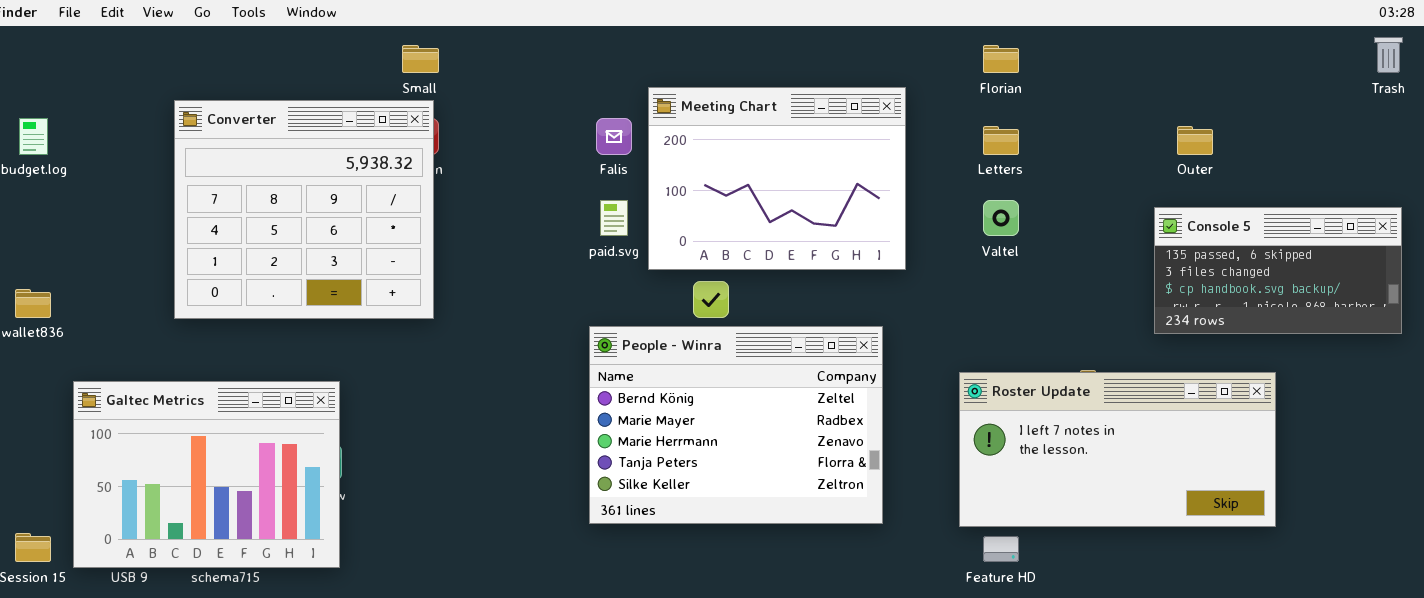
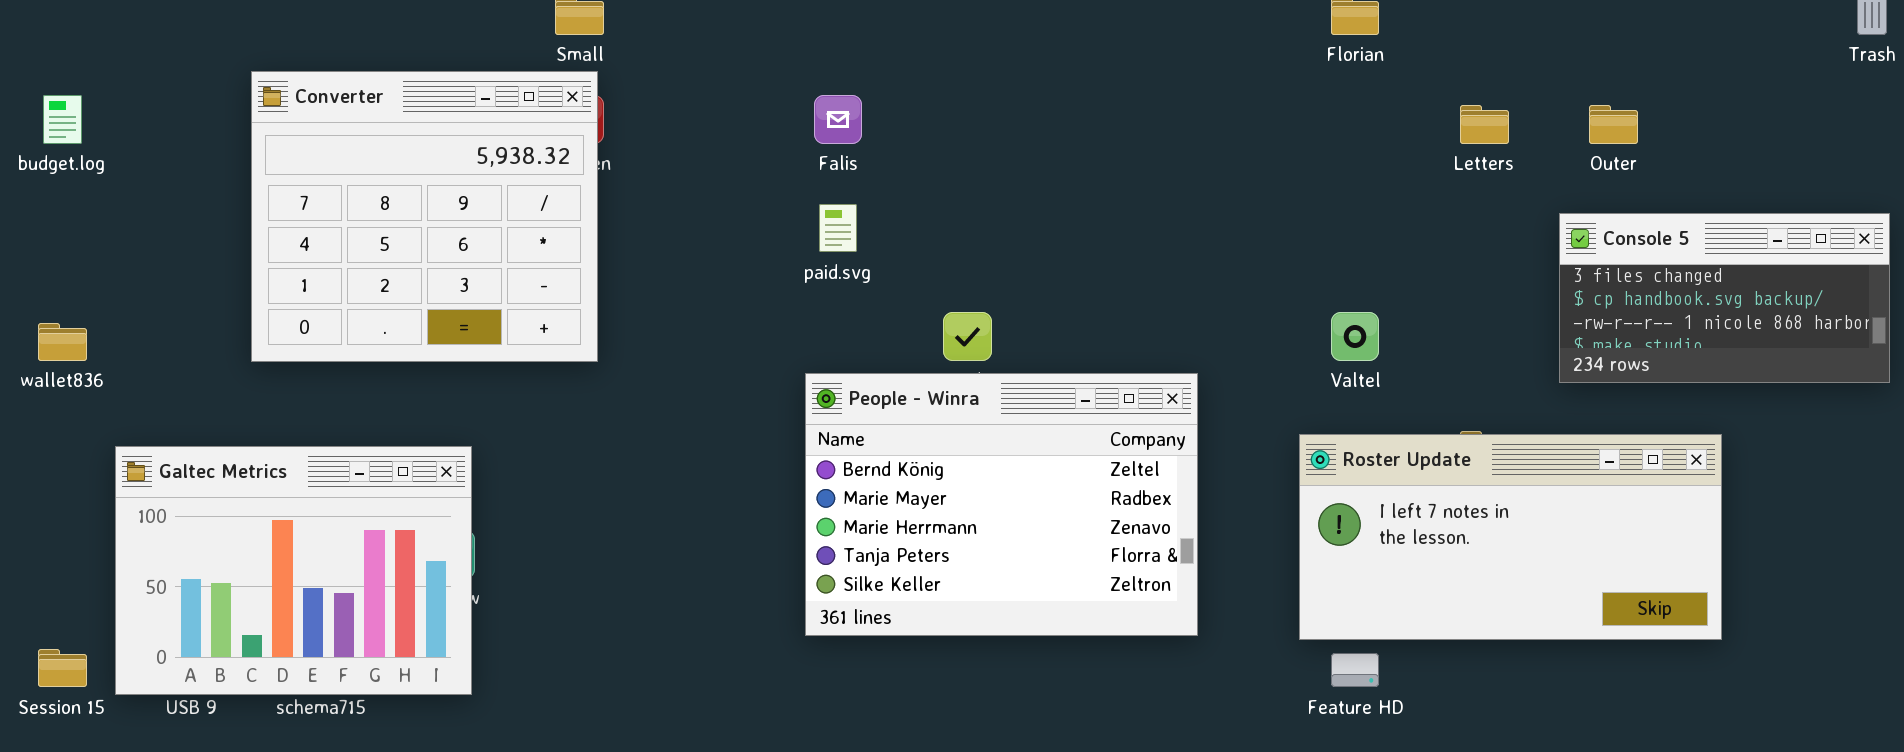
Meeting Chart: [648,87,906,270] -> none, closed
Letters: [983,126,1019,155] -> [1460,105,1509,144], moved
Valtel: [983,200,1019,236] -> [1331,312,1379,361], moved
Console 5: [1154,207,1402,334] -> [1559,213,1890,383], scrolled down 1 row

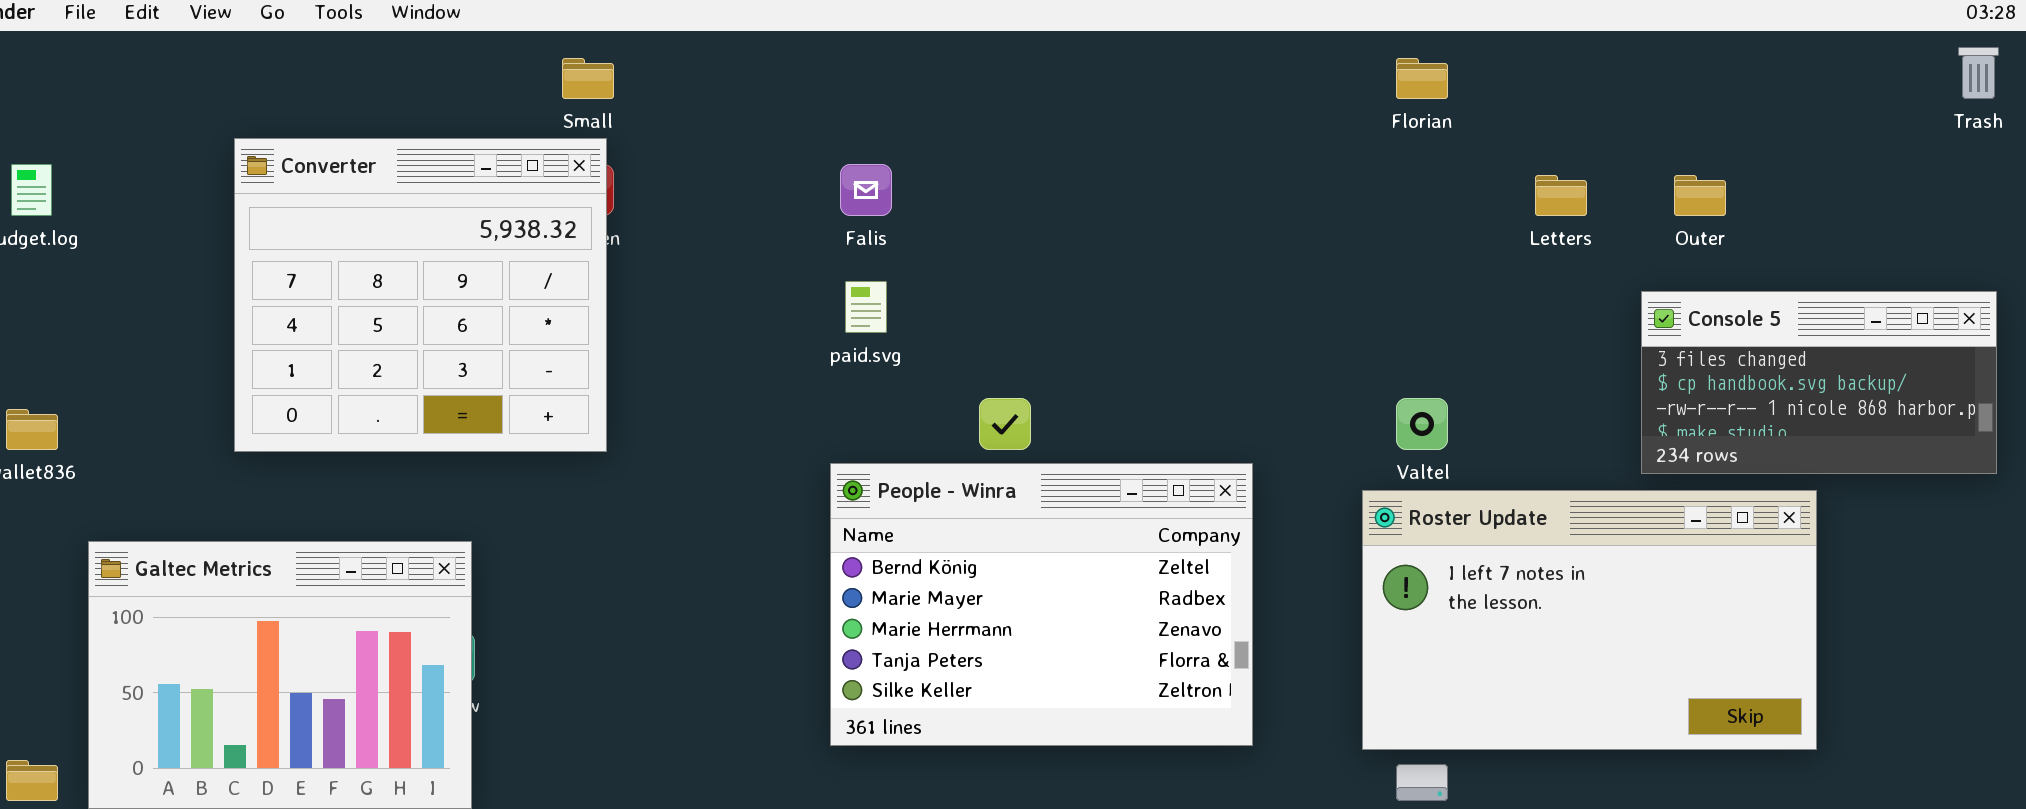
Roster Update: [1299,434,1722,640] -> [1362,490,1817,750], resized

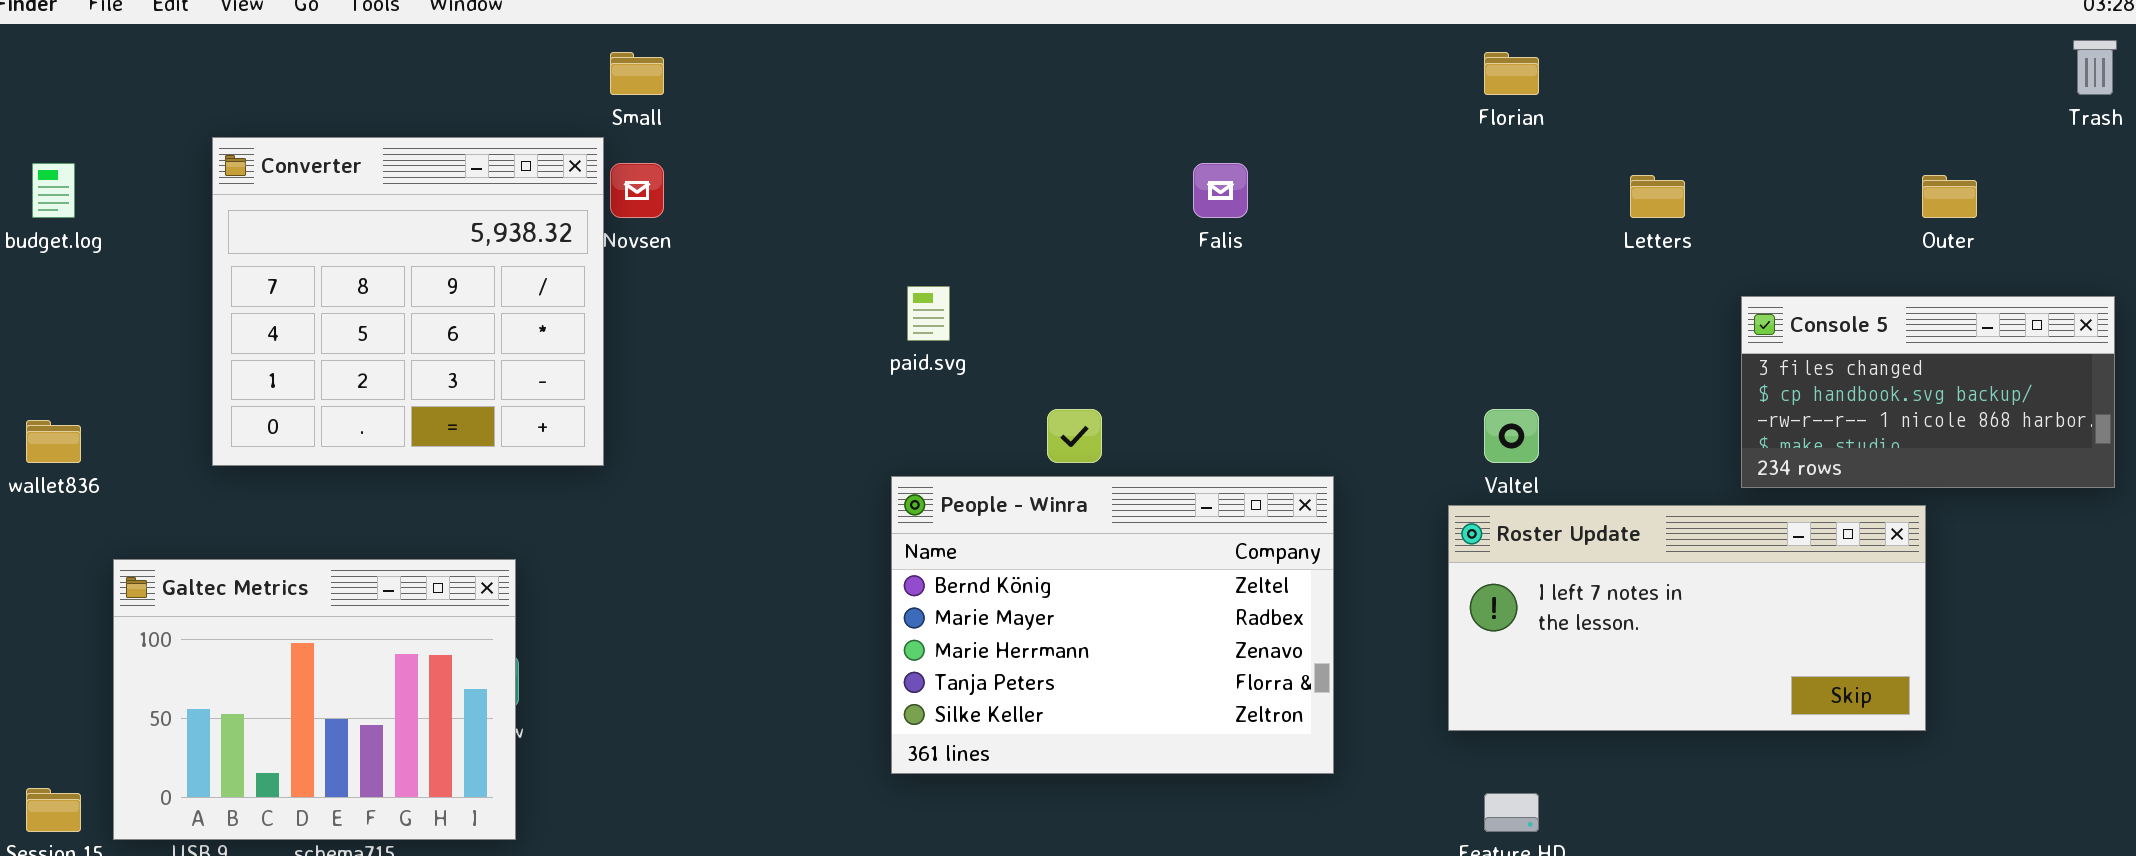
Converter: [234,138,607,452] -> [212,137,604,466], moved
Falis: [840,164,892,216] -> [1193,163,1248,218], moved
Outer: [1674,175,1726,216] -> [1922,175,1977,218], moved
Roster Update: [1362,490,1817,750] -> [1448,505,1926,731], resized

